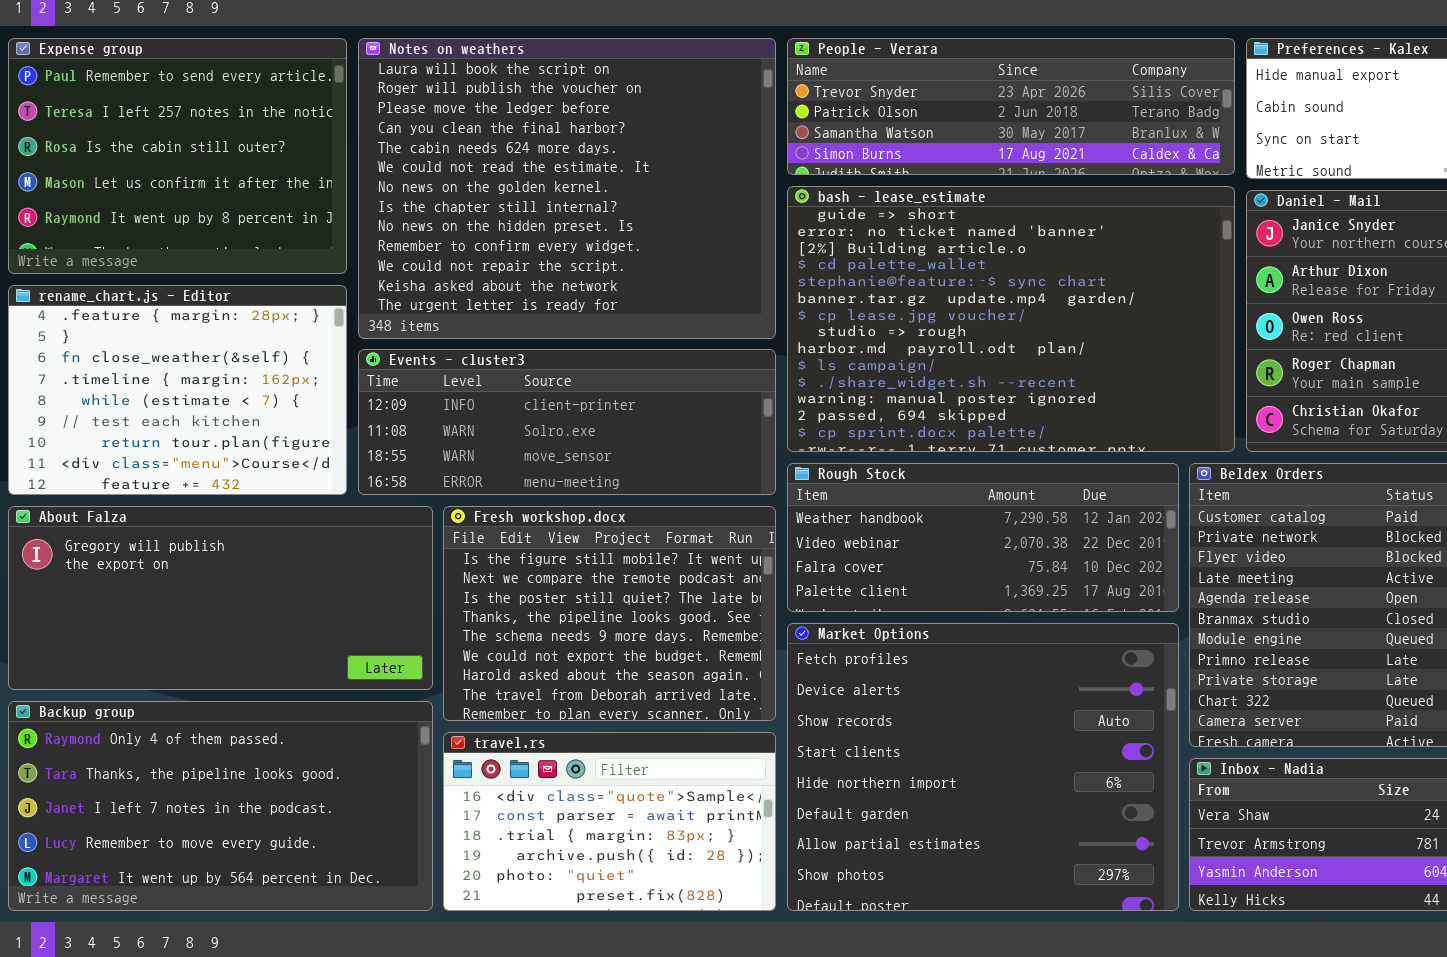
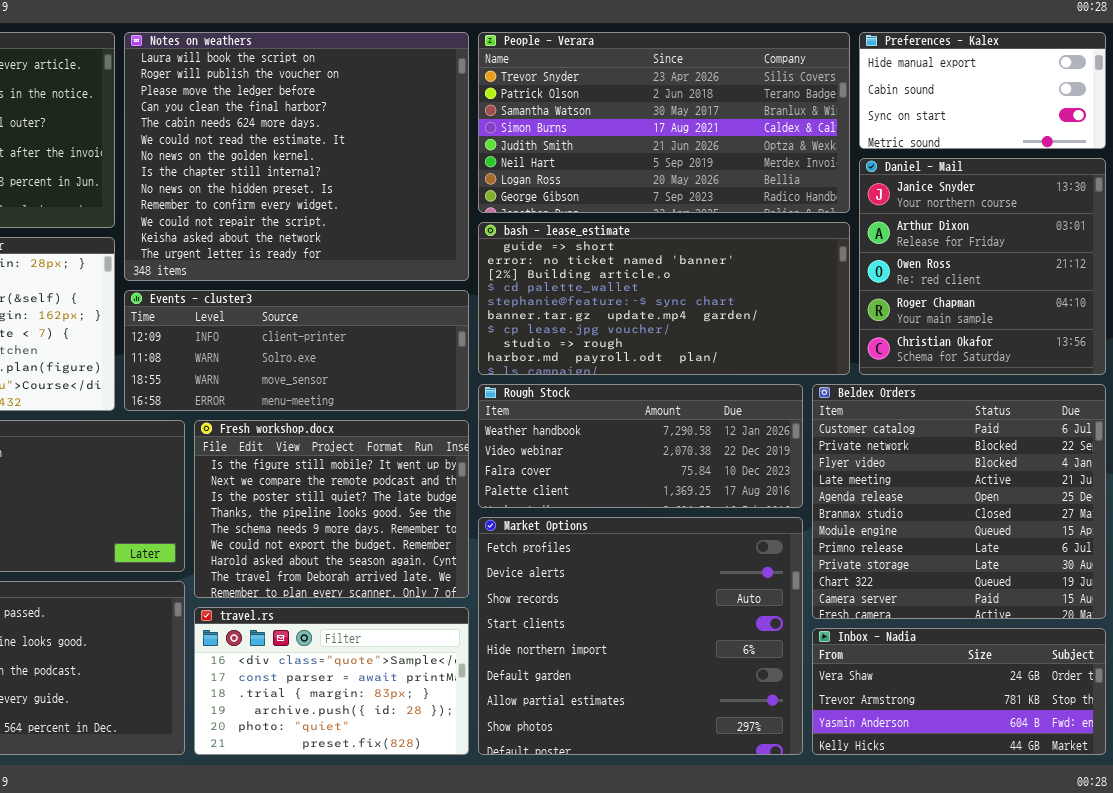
People - Verara: [787,38,1235,175] -> [478,32,850,213], resized
bash - lease_estimate: [787,186,1235,452] -> [478,222,850,375], resized

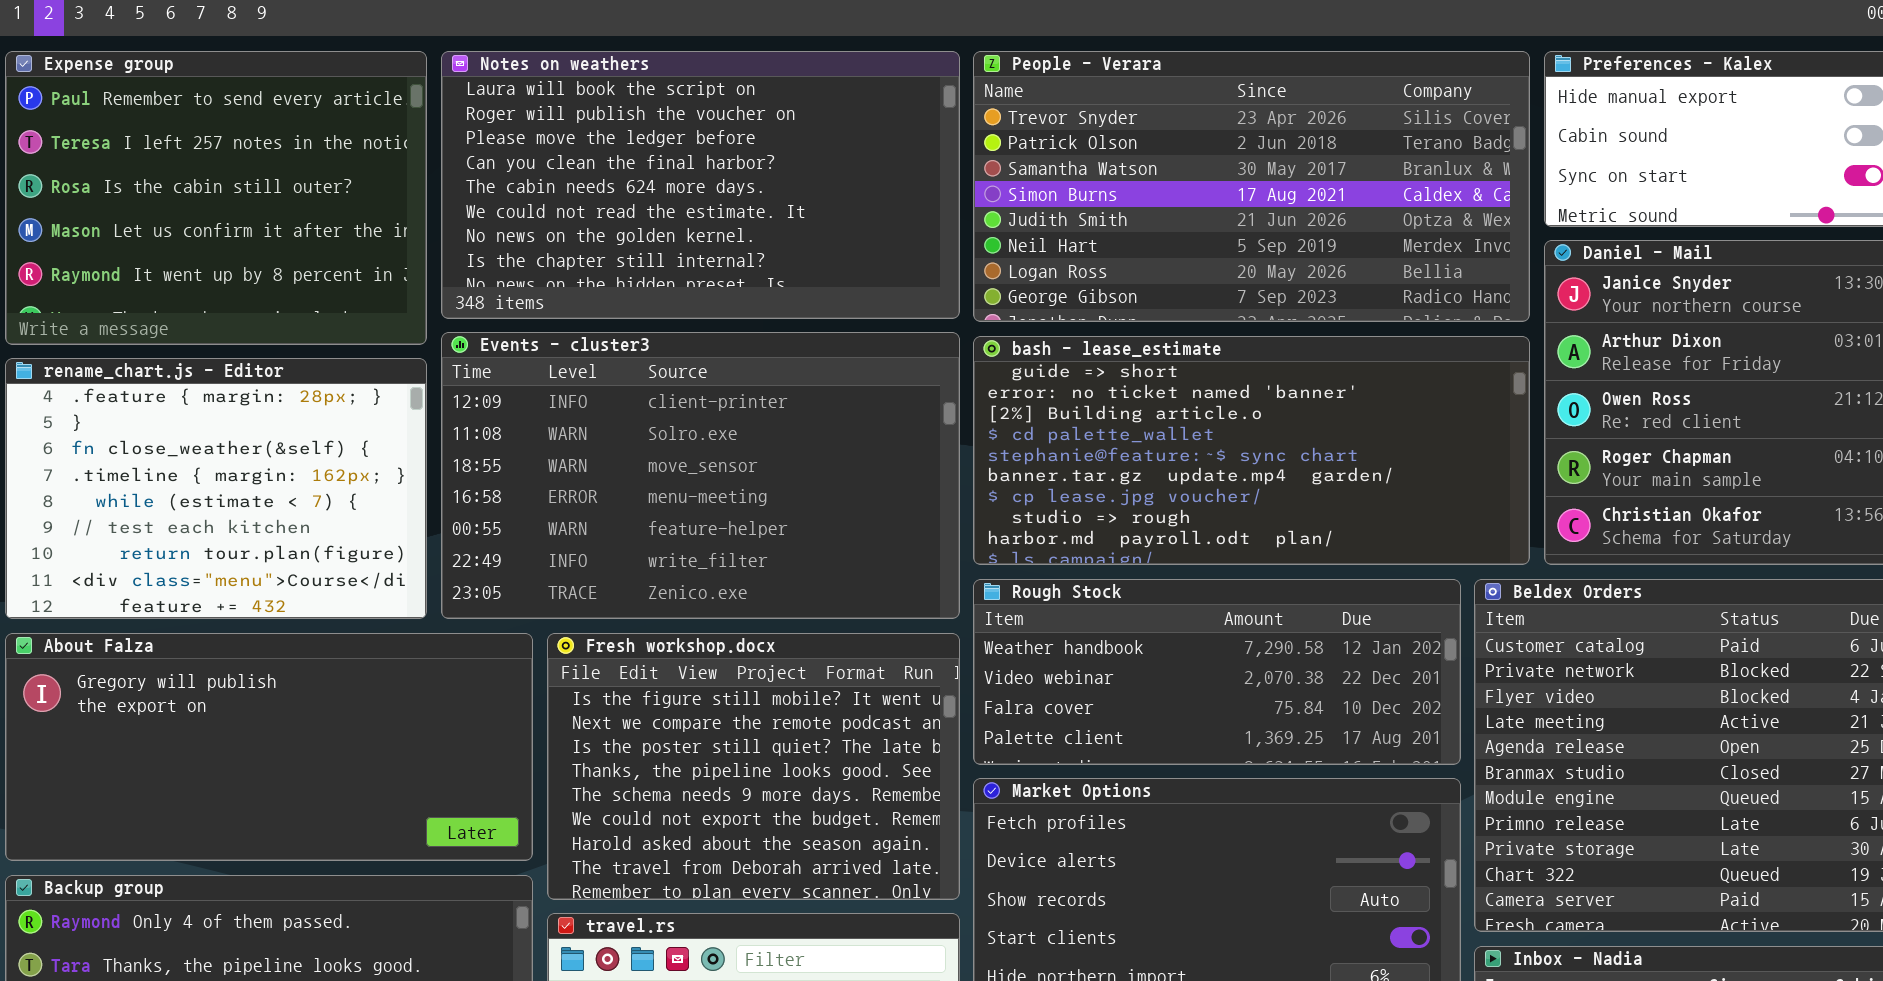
Notes on weathers: [124,32,469,281] -> [441,51,960,319], resized
Events - cluster3: [124,290,469,411] -> [441,332,960,619], resized

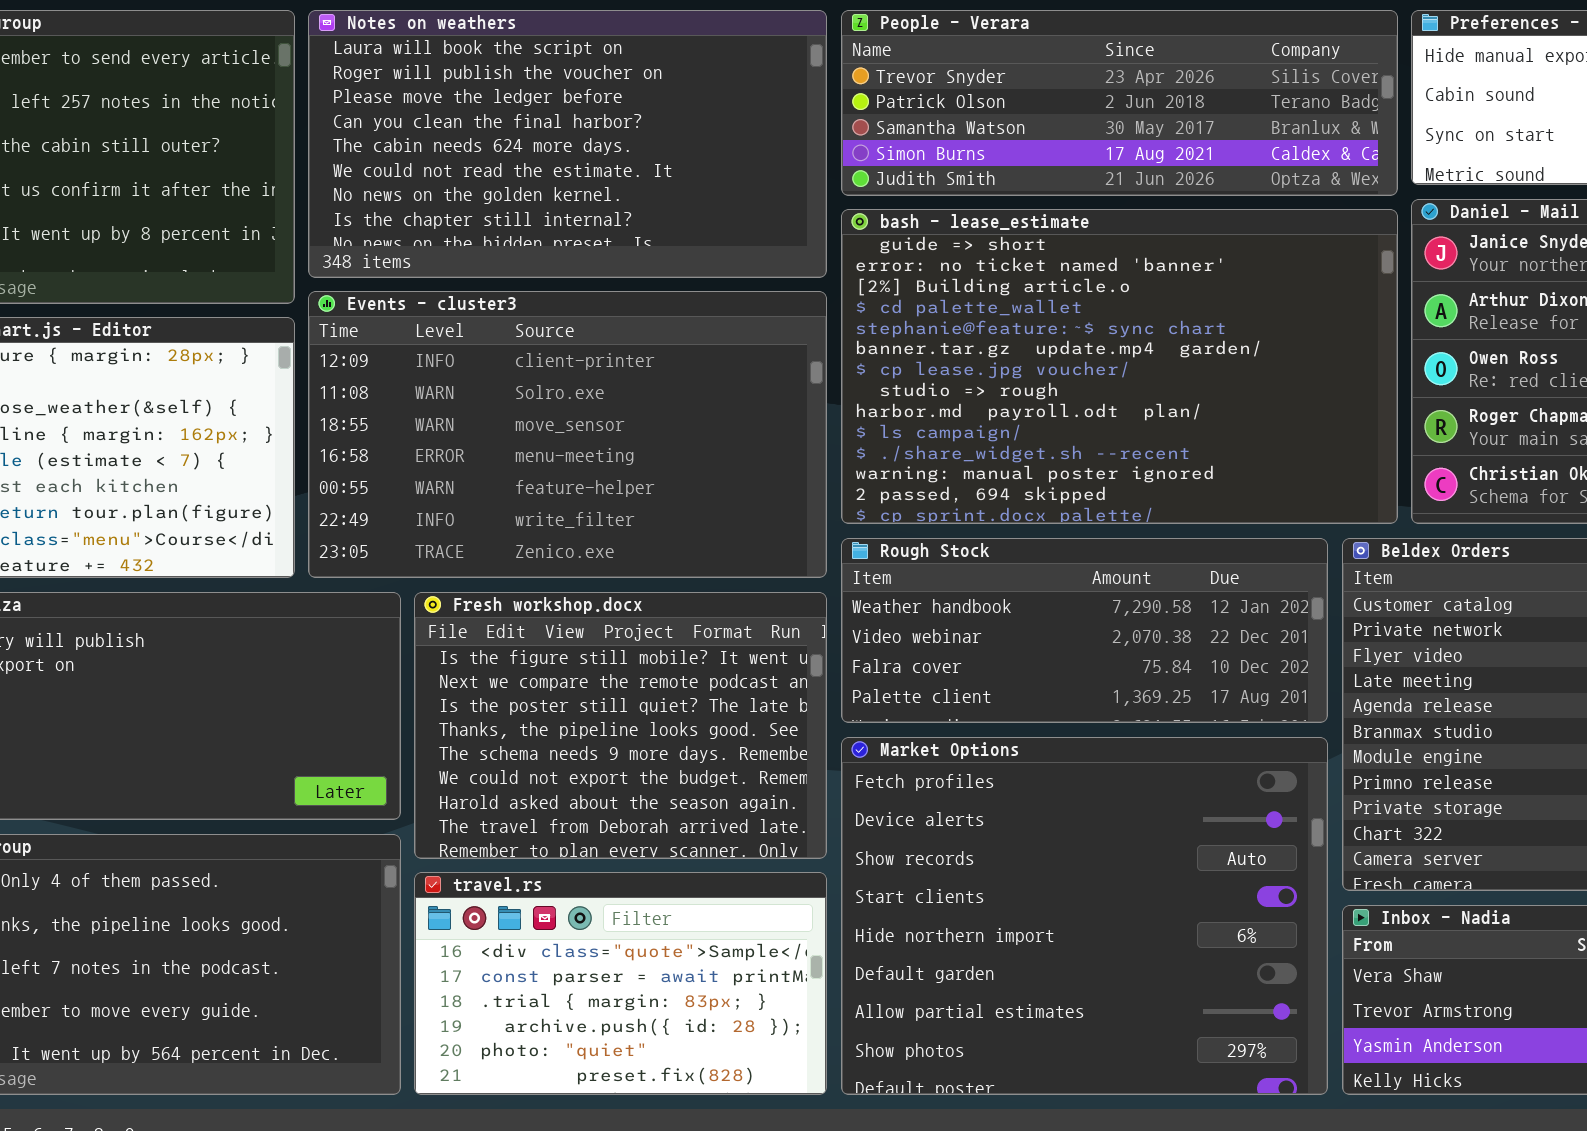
People - Verara: [973,51,1530,322] -> [841,10,1398,196], resized
bash - lease_estimate: [973,336,1530,565] -> [841,209,1398,524], resized

